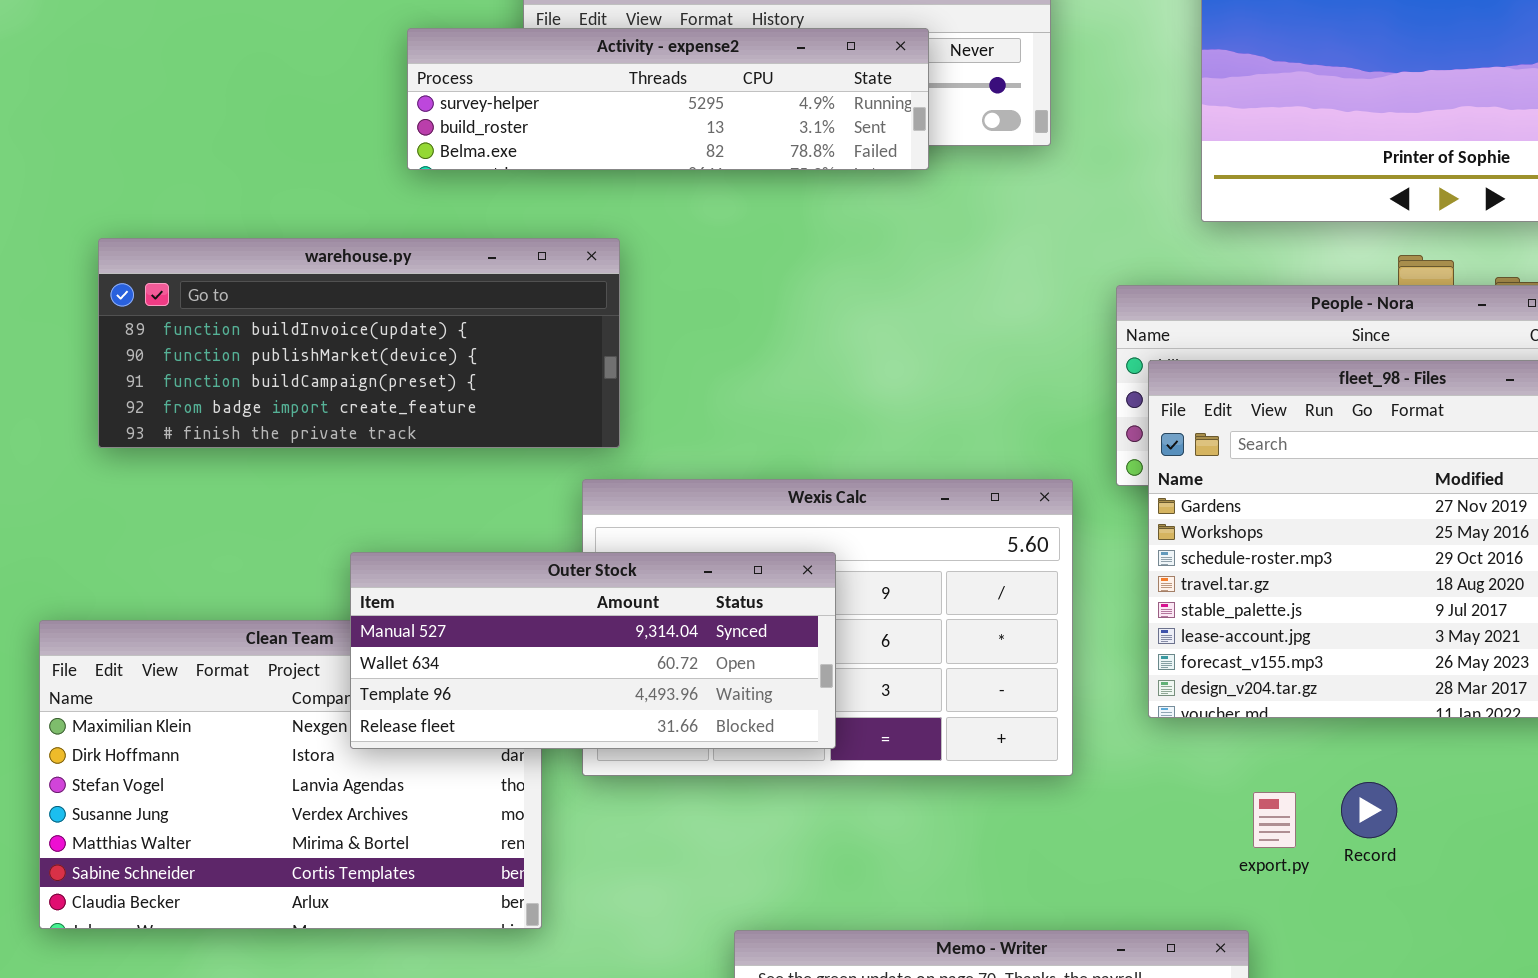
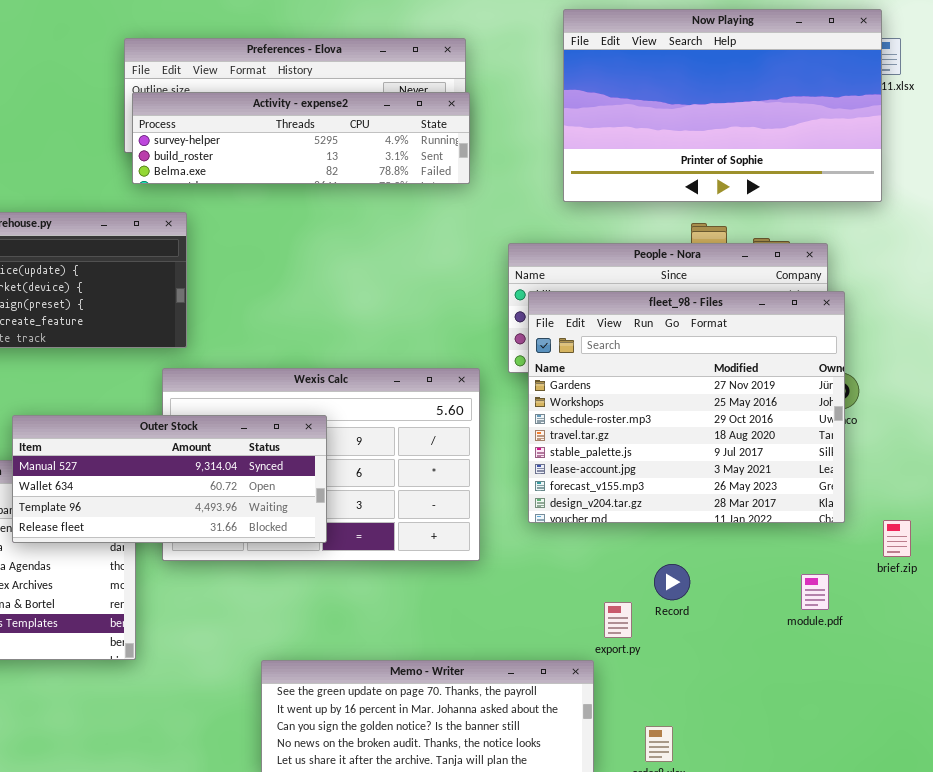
Activity - expense2: [407,28,929,170] -> [132,92,470,184], moved
export.py: [1253,792,1296,848] -> [604,602,632,638], moved

